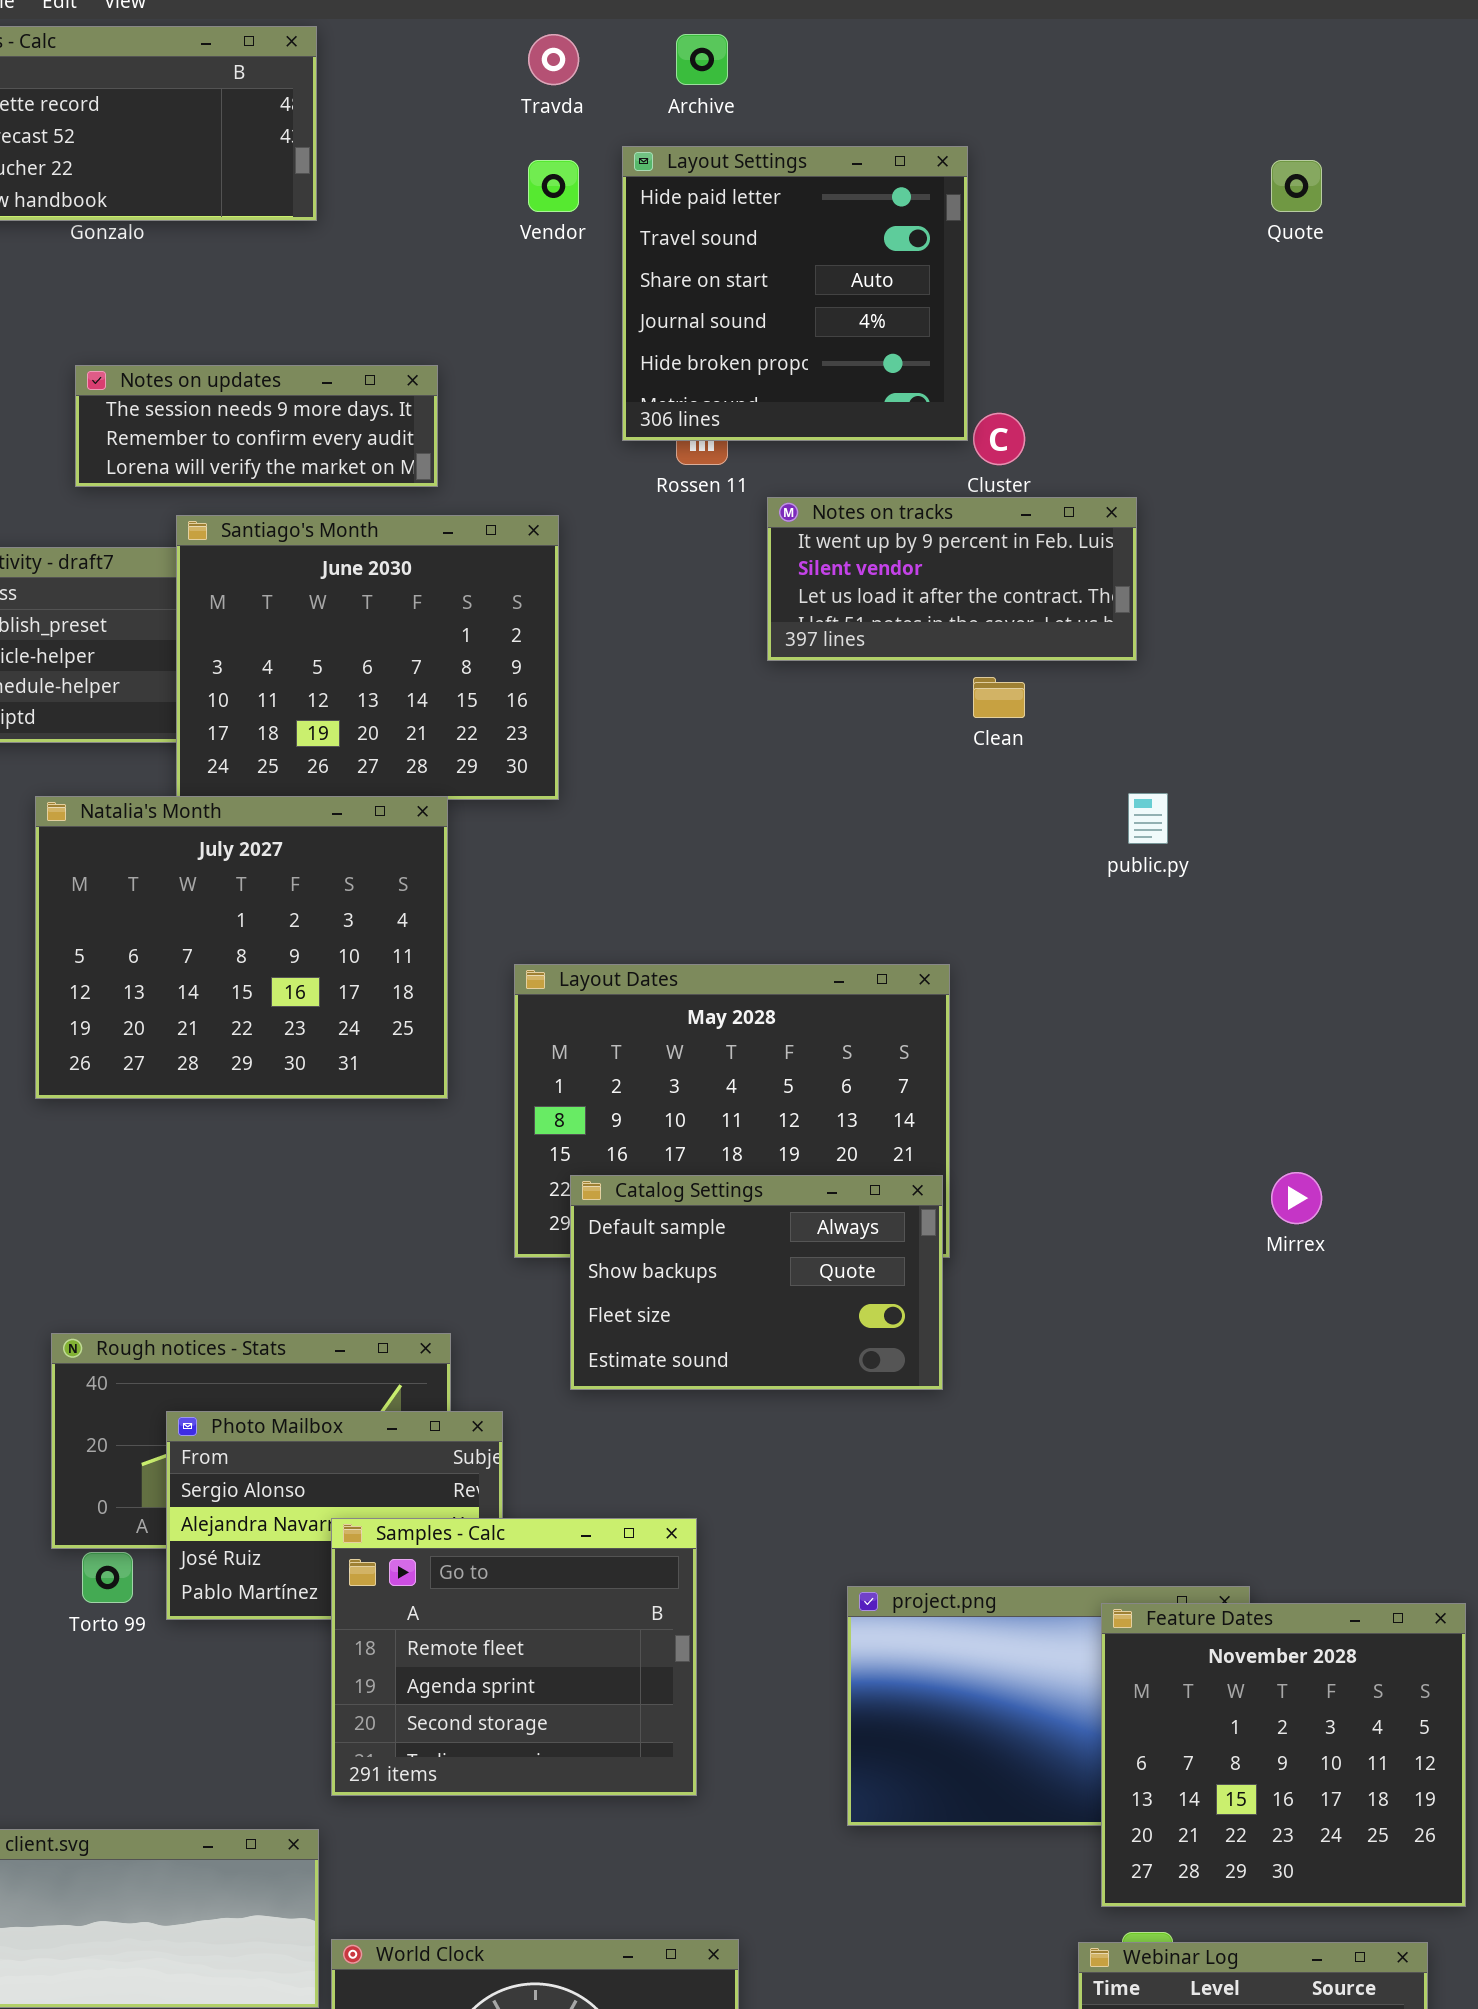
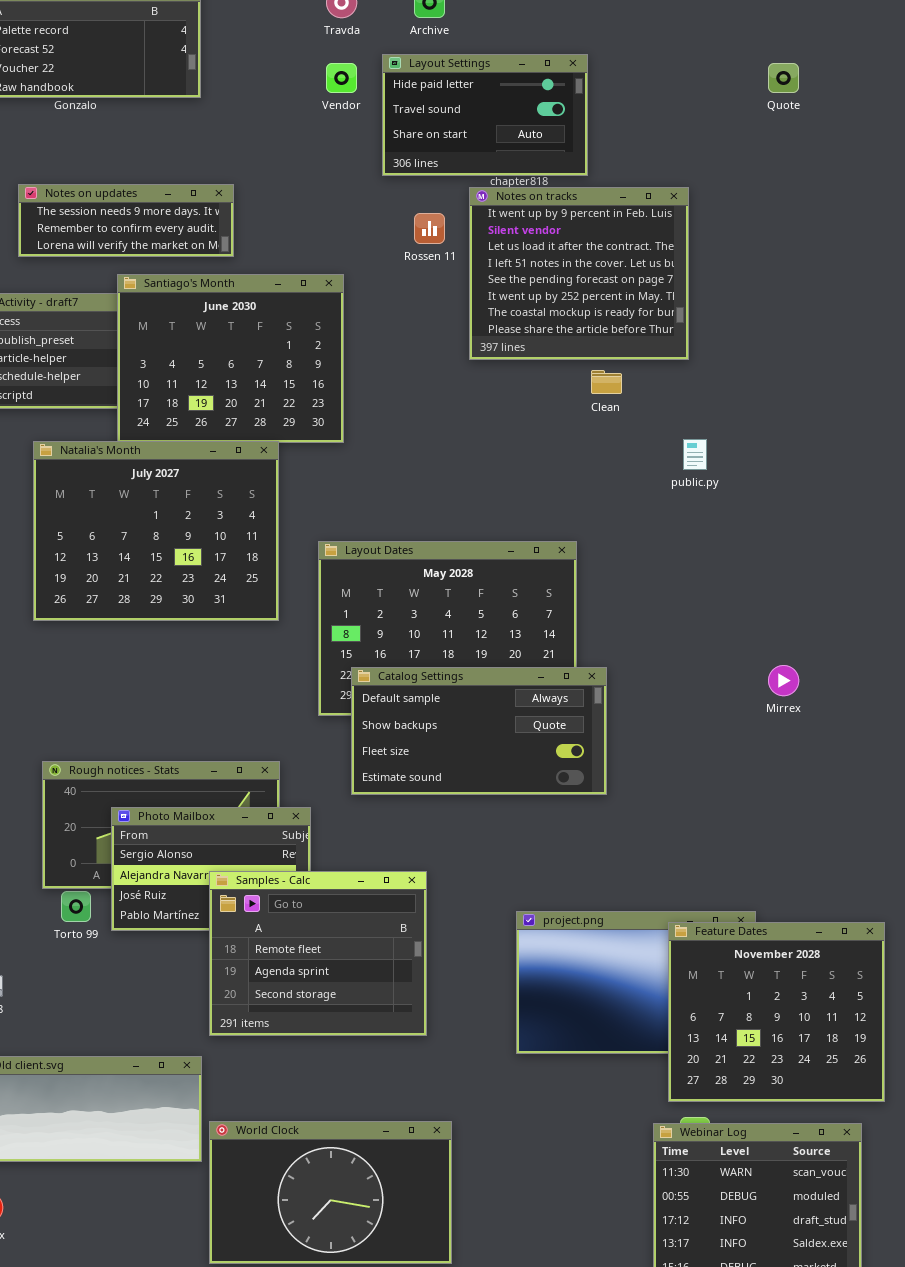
Layout Settings: [622,146,968,441] -> [382,54,588,176], resized
Notes on updates: [75,365,438,487] -> [18,184,234,257], moved
Notes on tracks: [767,497,1137,661] -> [469,187,689,360], resized
Catalog Settings: [570,1175,943,1390] -> [351,667,607,795], resized

